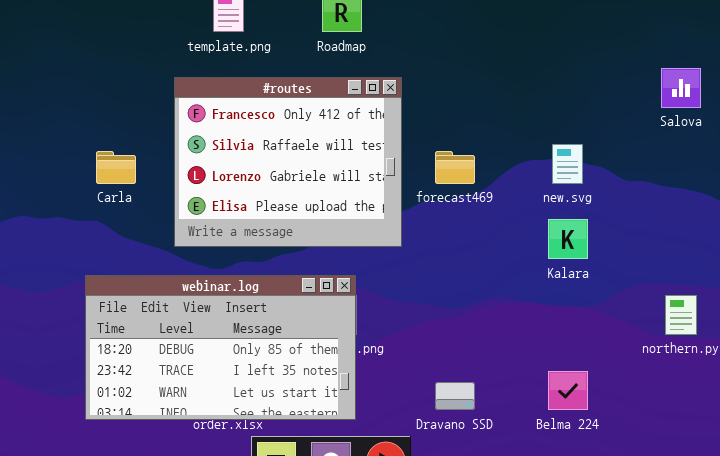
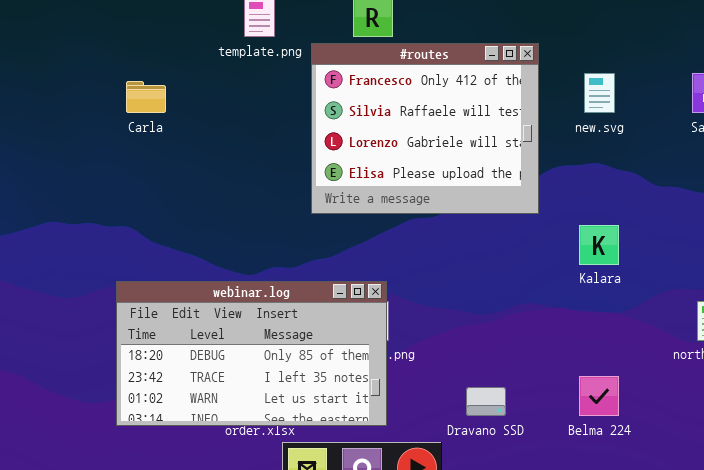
#routes: [174,77,402,247] -> [311,43,539,214], moved
new.svg: [552,144,583,184] -> [584,73,615,113], moved
Carla: [96,151,136,184] -> [126,81,166,113], moved

